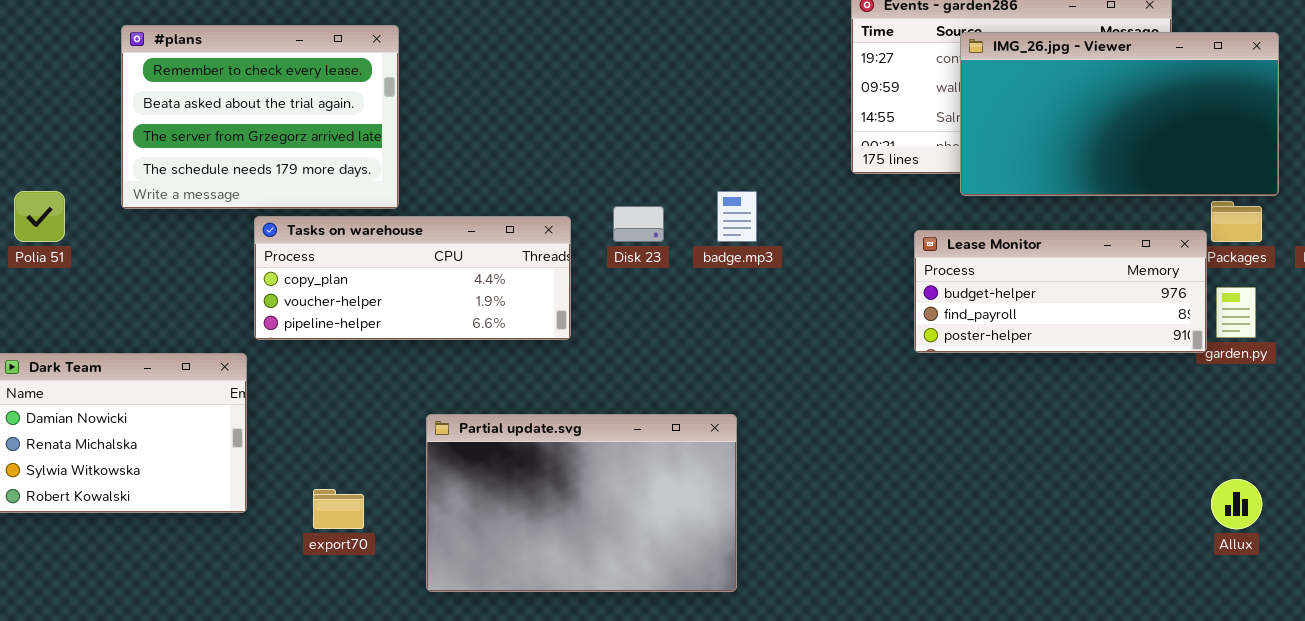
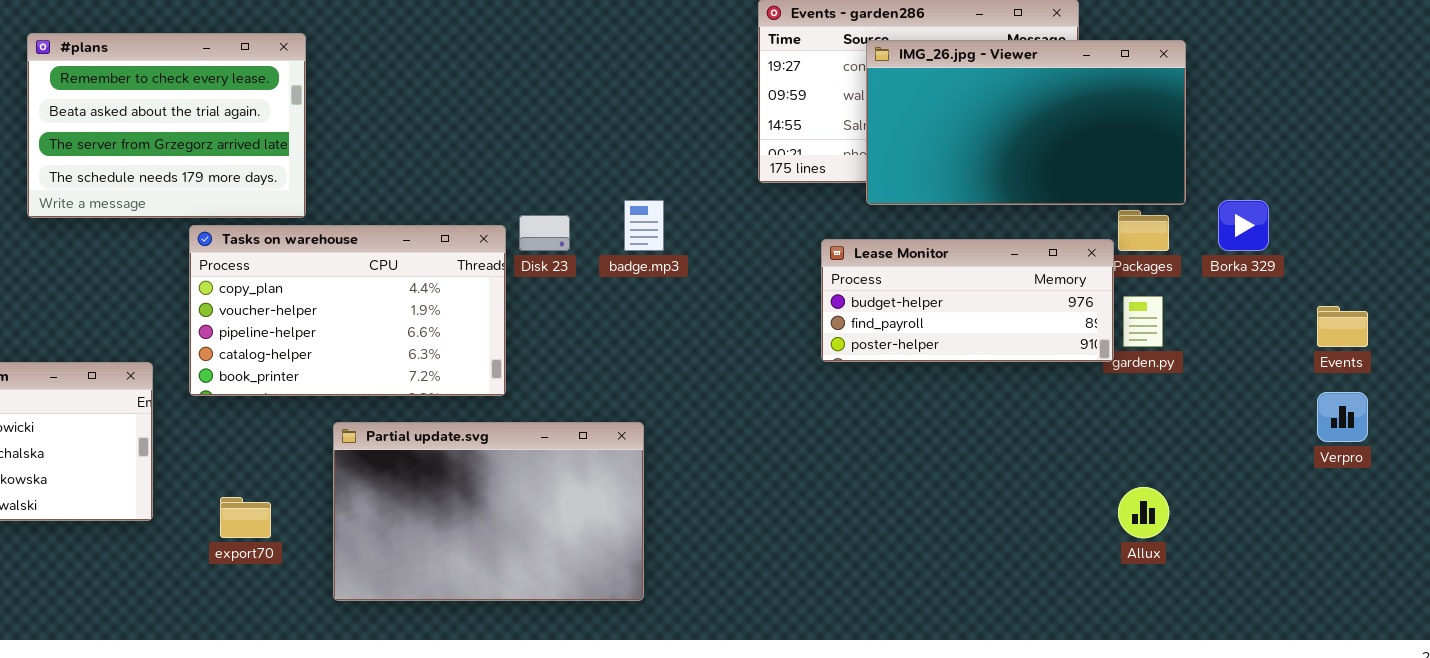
Tasks on warehouse: [254,216,571,340] -> [189,225,506,396], moved, resized

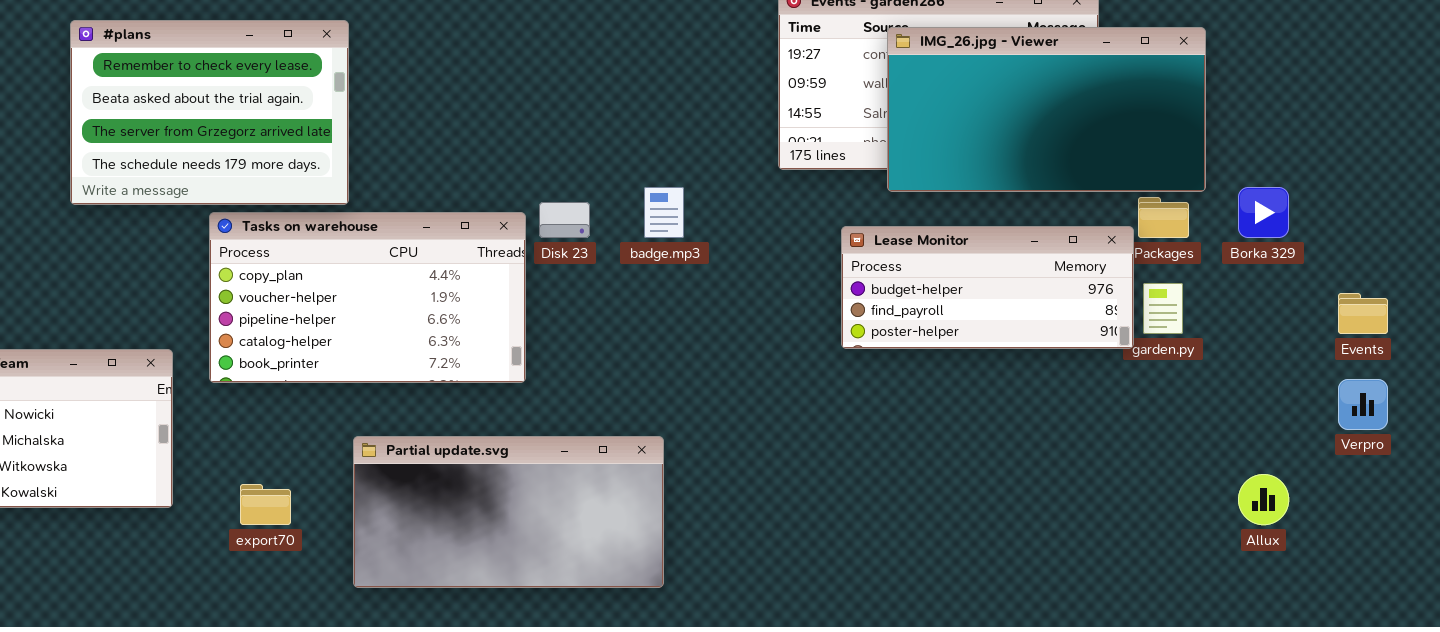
#plans: [27,33,306,218] -> [70,20,349,205], moved
Partial update.svg: [333,422,644,601] -> [353,436,664,588], resized
Allux: [1118,487,1169,538] -> [1238,474,1289,525], moved

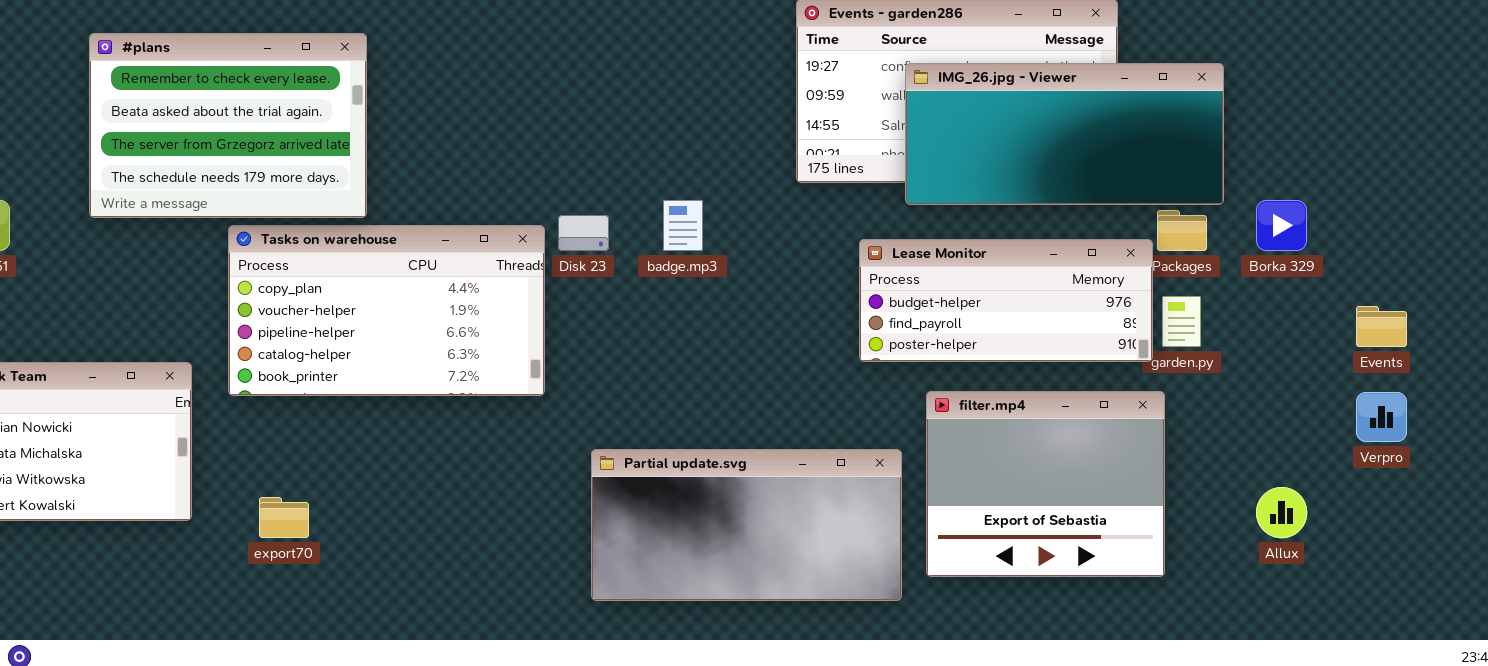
IMG_26.jpg - Viewer: [887,27,1206,192] -> [905,63,1224,205], resized
filter.mp4: none -> [926,391,1165,577], opened
Partial update.svg: [353,436,664,588] -> [591,449,902,601], moved

